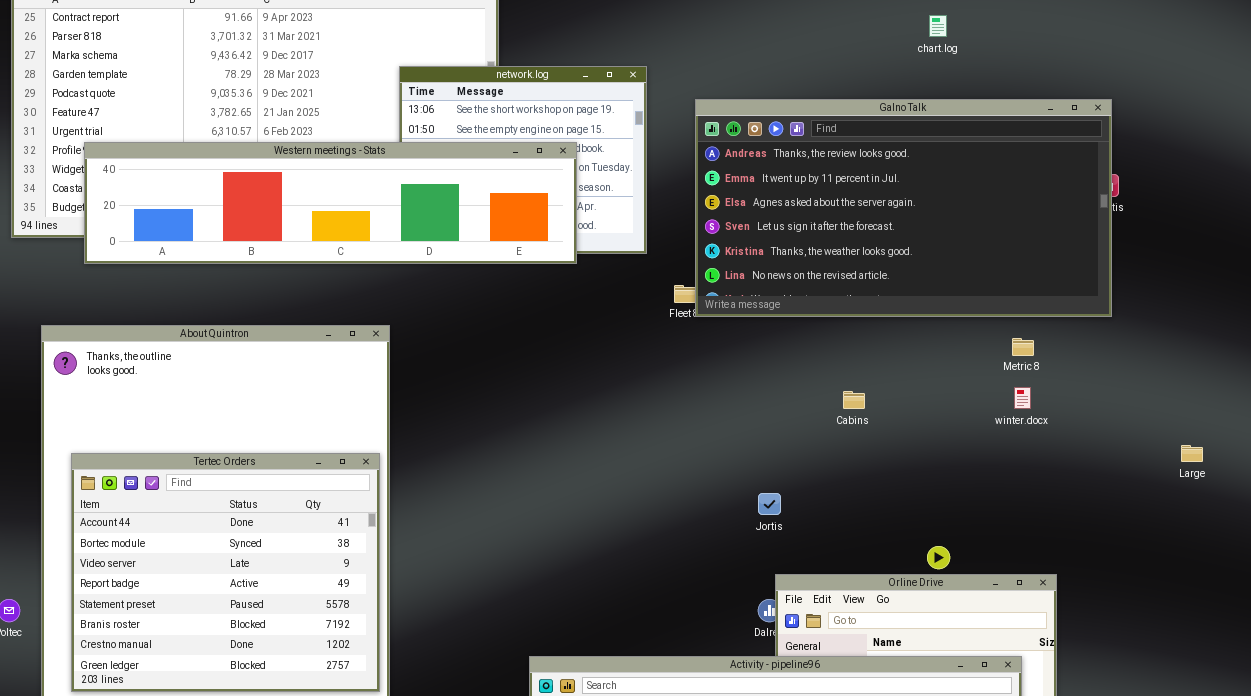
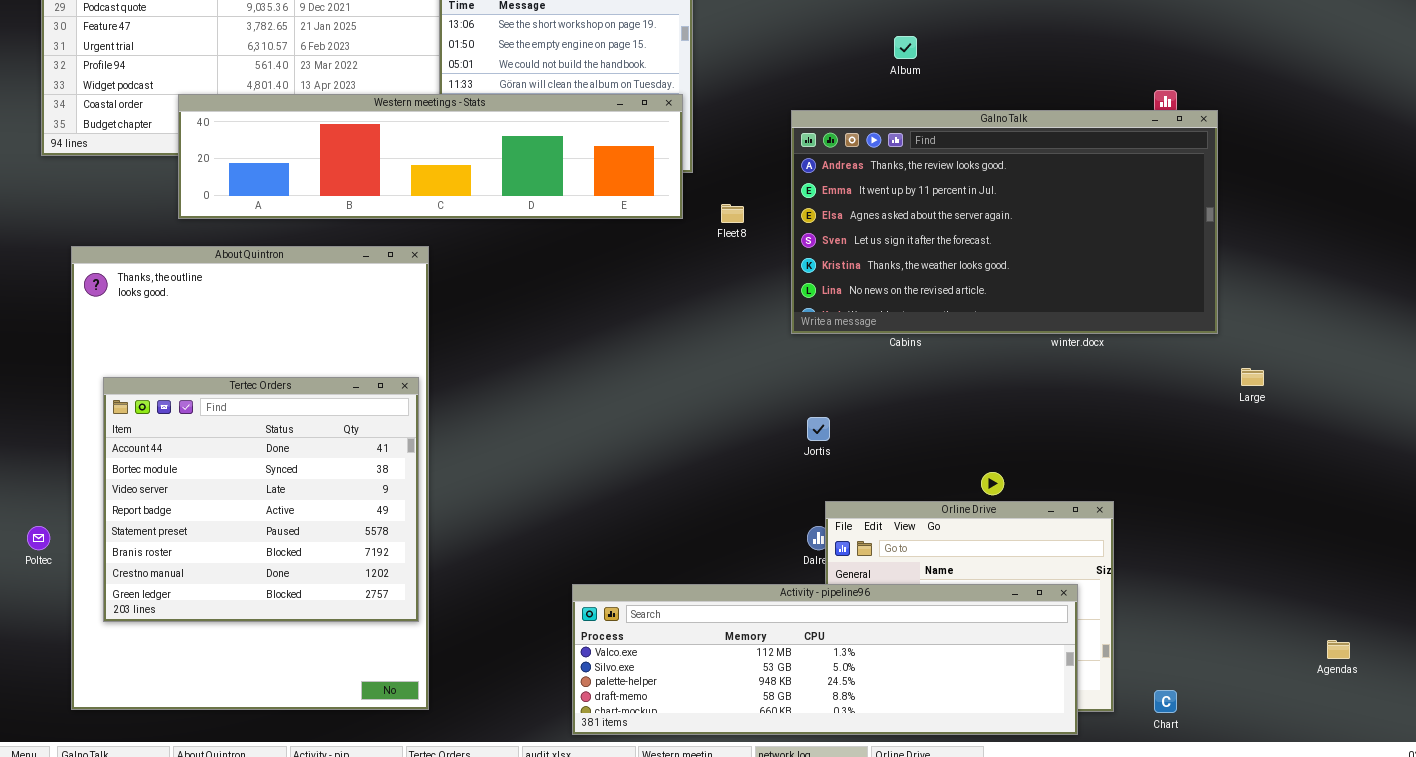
Galno Talk: [695,99,1112,317] -> [791,110,1218,334], moved
Western meetings - Stats: [84,142,577,264] -> [178,94,683,219], moved

